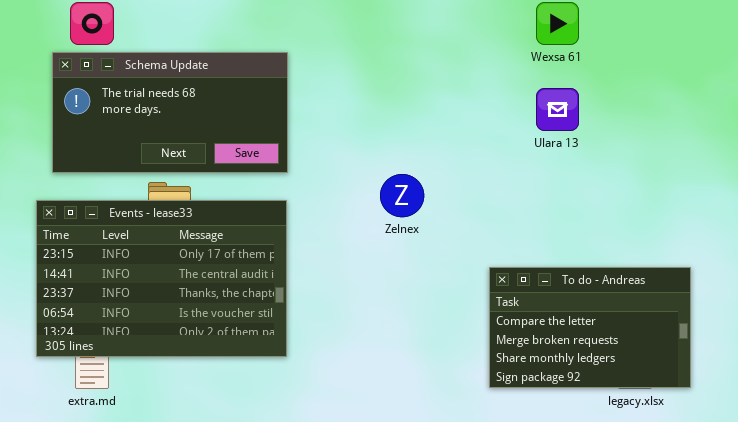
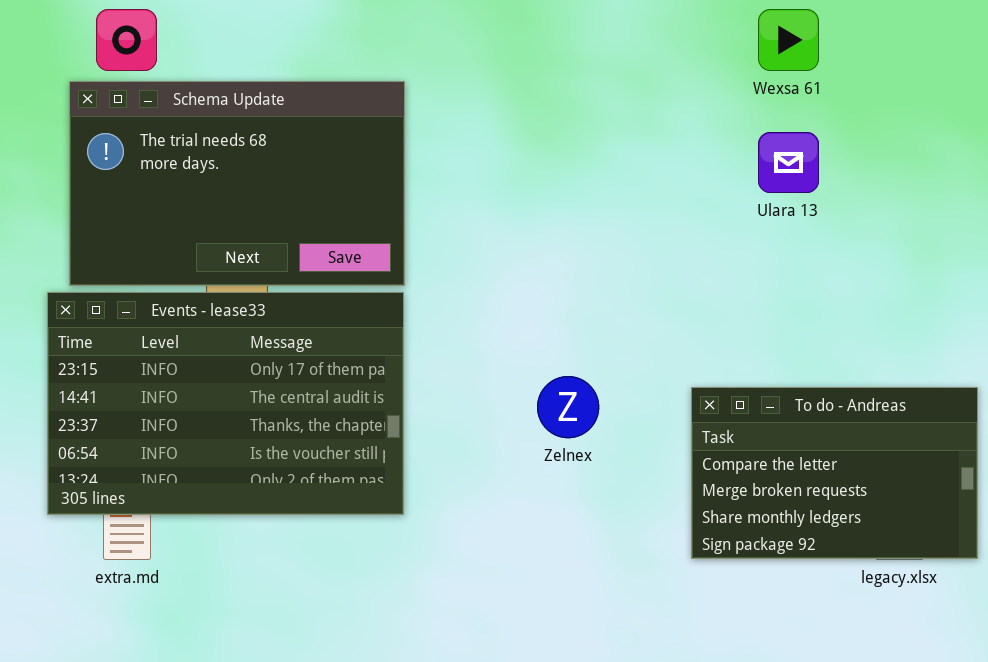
Schema Update: [52,52,288,173] -> [69,81,405,286], resized
Zelnex: [380,174,424,217] -> [537,376,599,438], moved

